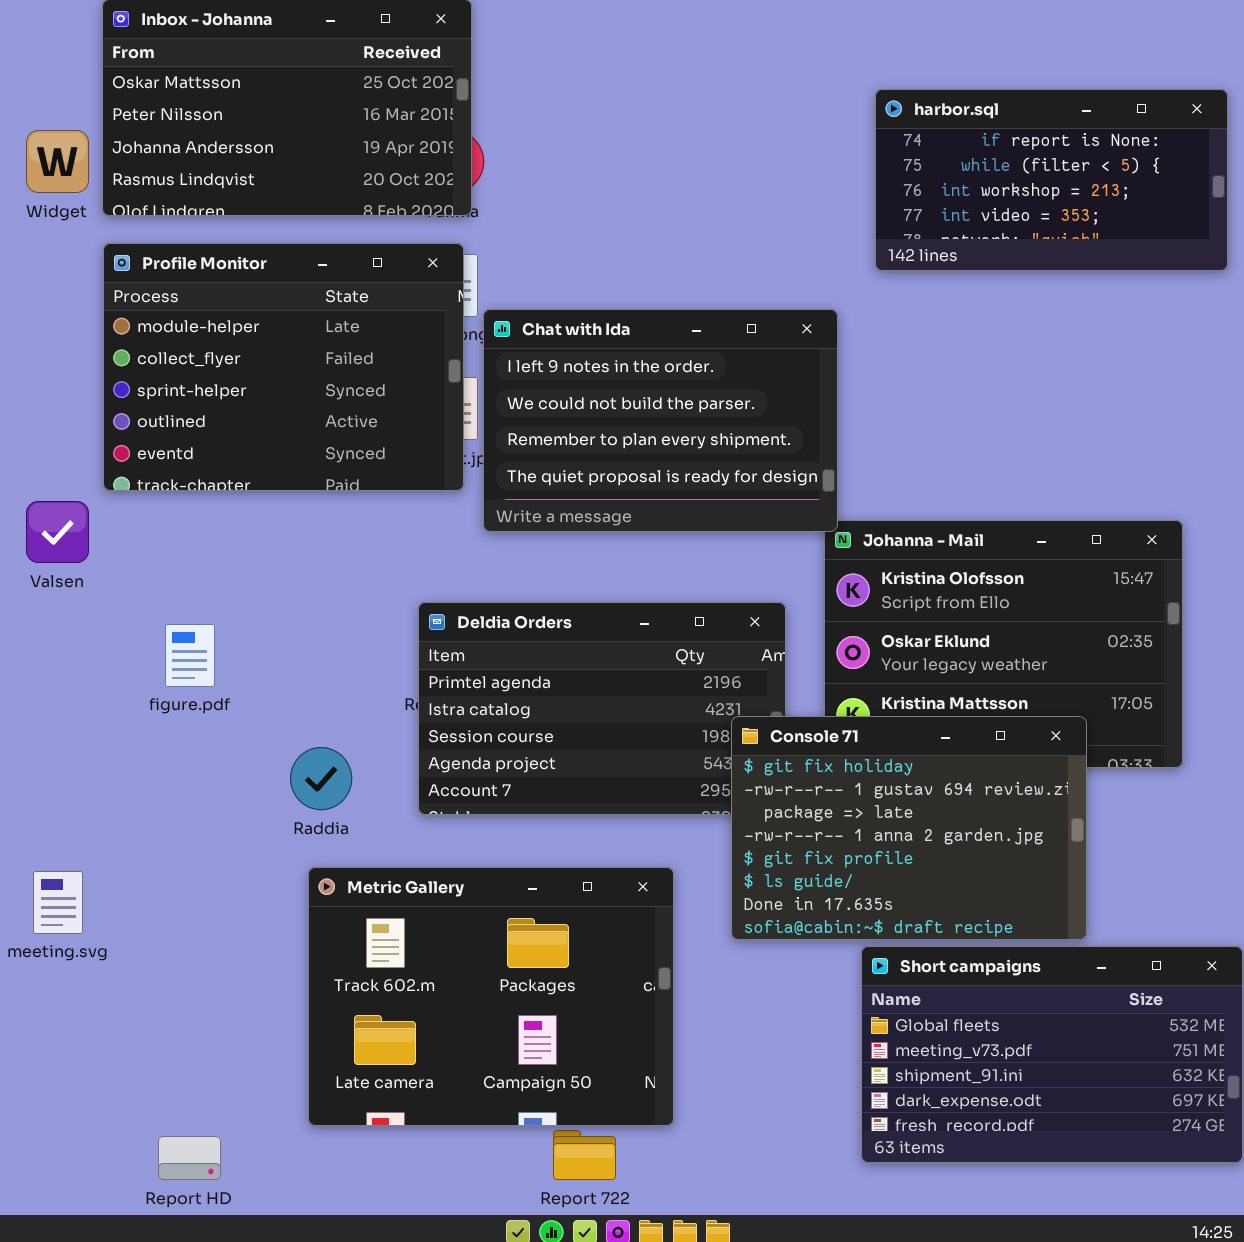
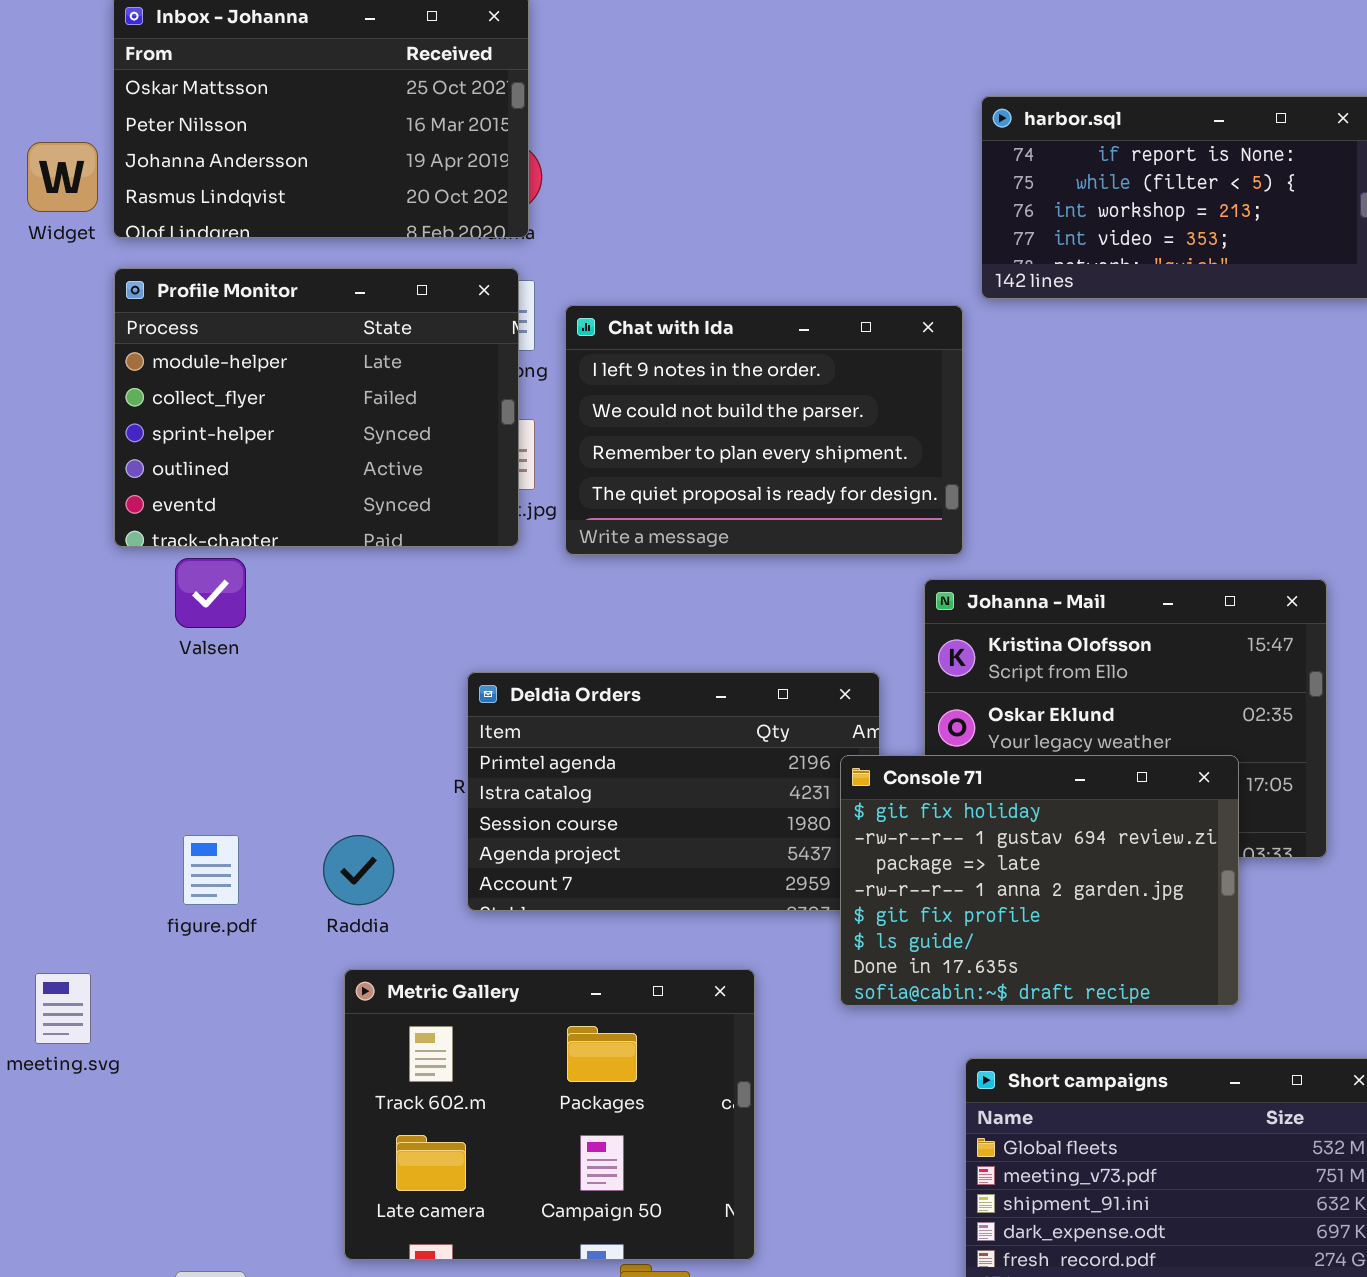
Chat with Ida: [483,309,838,532] -> [565,305,963,555], moved
Valsen: [26,501,89,563] -> [175,558,246,628], moved
figure.pdf: [165,624,215,687] -> [183,835,239,905], moved
Console 71: [731,716,1087,940] -> [840,755,1239,1006], moved

